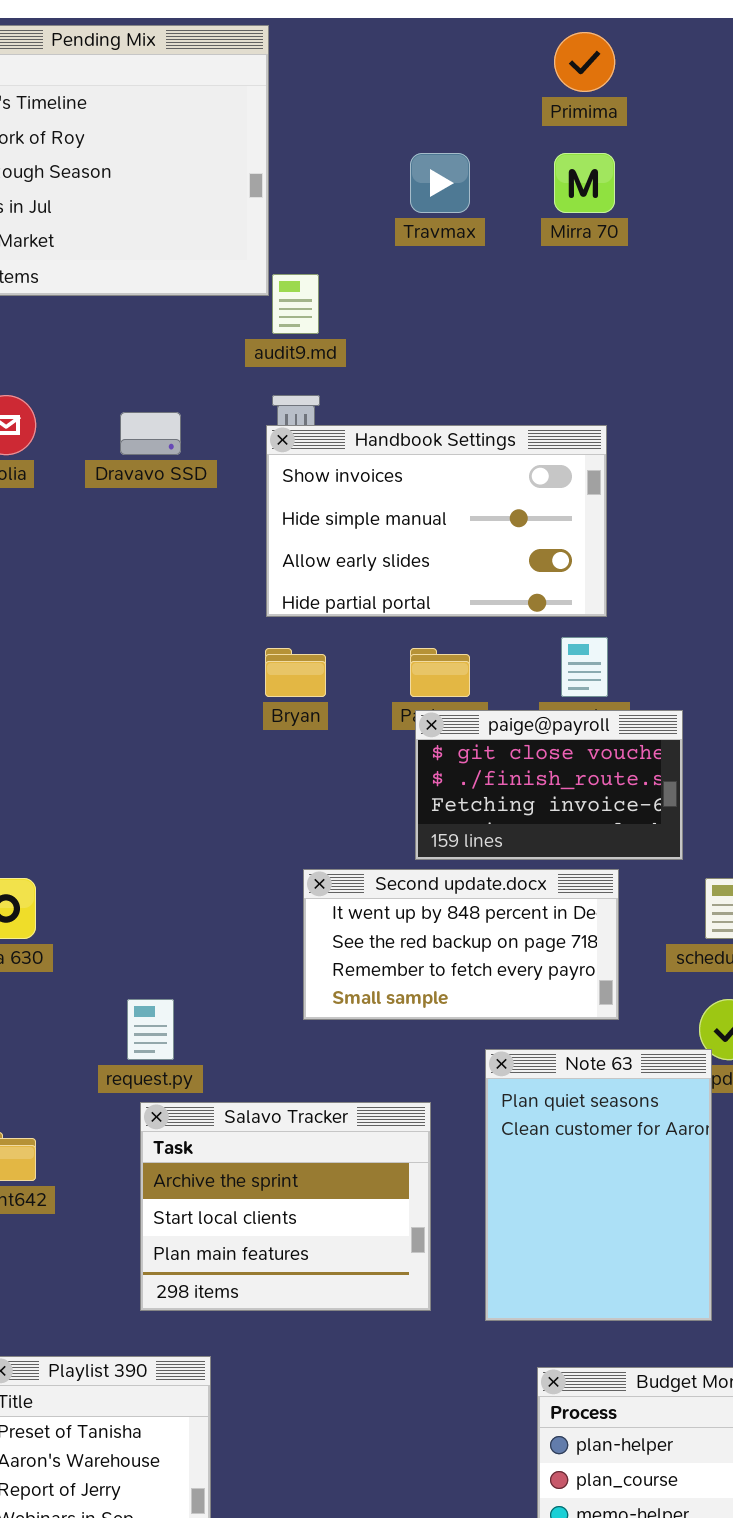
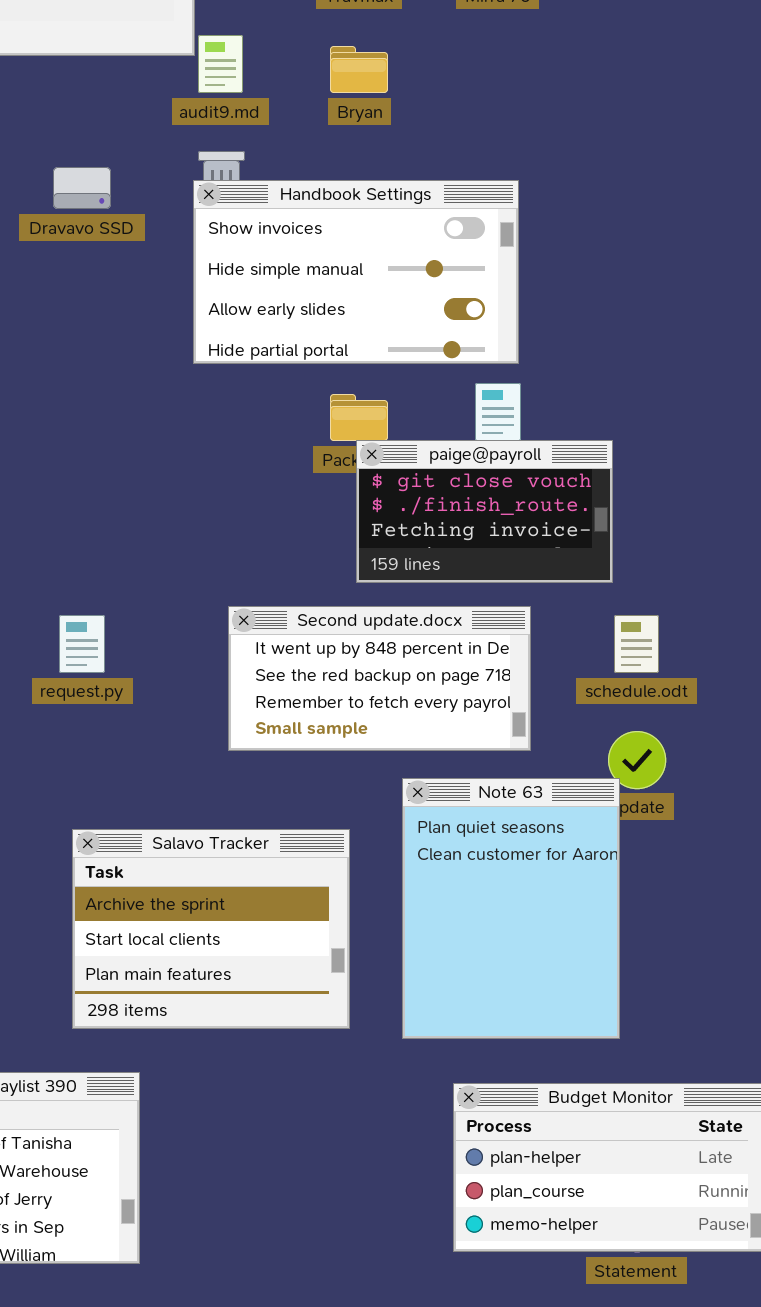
Bryan: [265,648,326,697] -> [330,46,388,93], moved
paige@payroll: [415,710,683,860] -> [356,440,613,583], moved
request.py: [127,999,174,1060] -> [59,615,105,673], moved

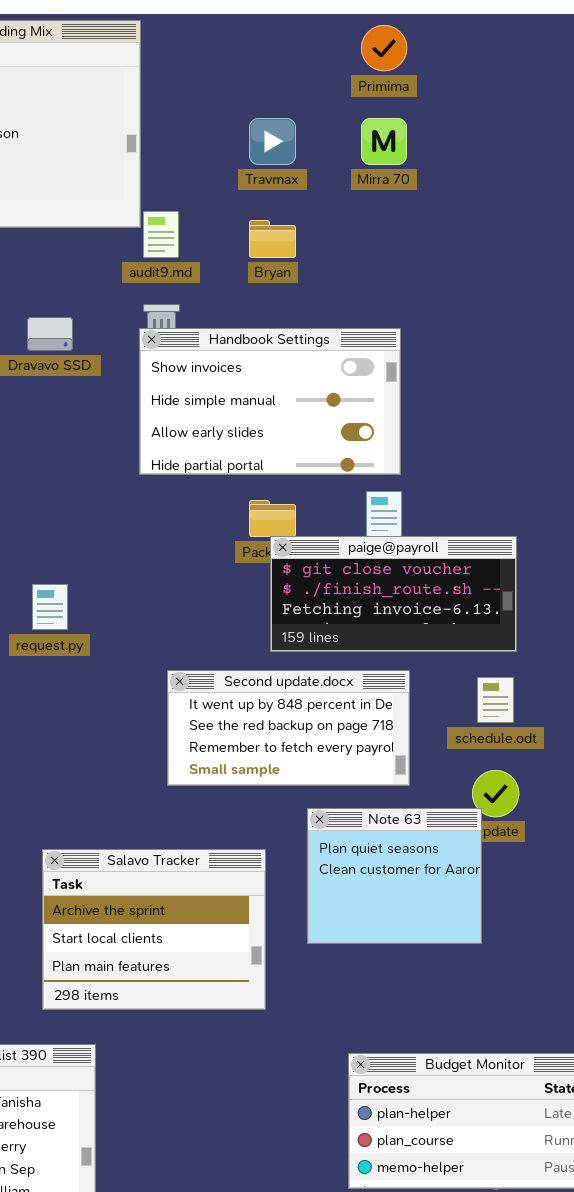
paige@payroll: [356,440,613,583] -> [270,536,517,652], resized
request.py: [59,615,105,673] -> [32,584,68,630], moved
Note 63: [402,778,620,1039] -> [307,808,482,944], resized

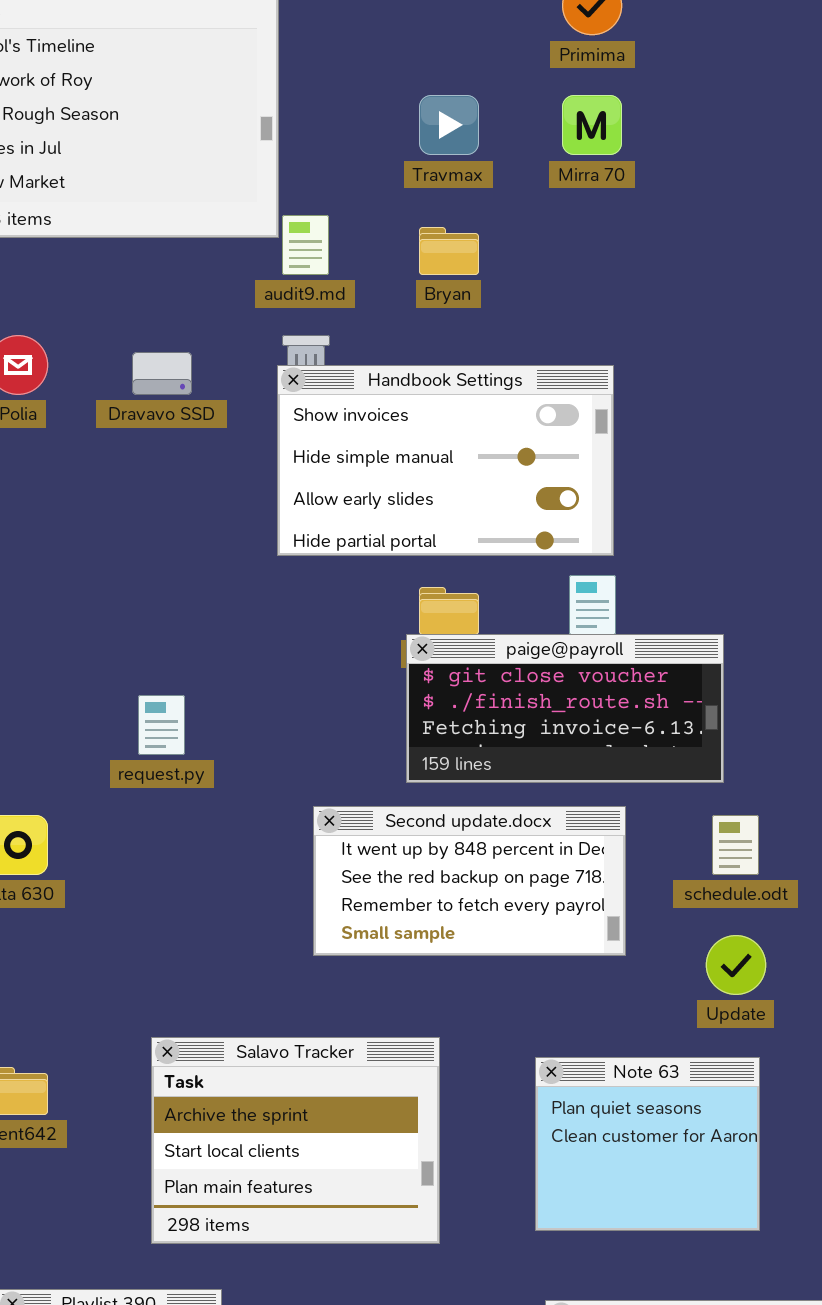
paige@payroll: [270,536,517,652] -> [406,634,724,783], moved
Note 63: [307,808,482,944] -> [535,1057,760,1231], moved

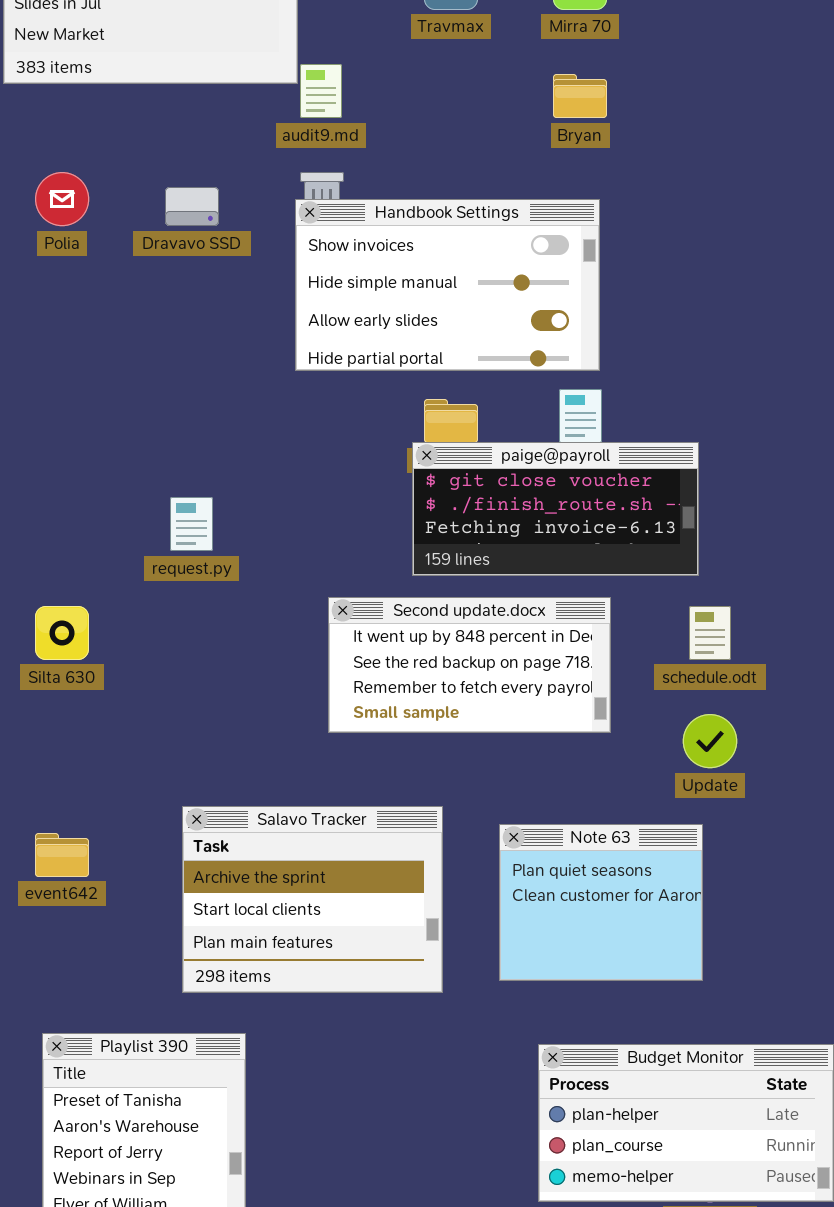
Bryan: [419,227,479,275] -> [553,74,607,118], moved
Note 63: [535,1057,760,1231] -> [499,824,703,981], moved

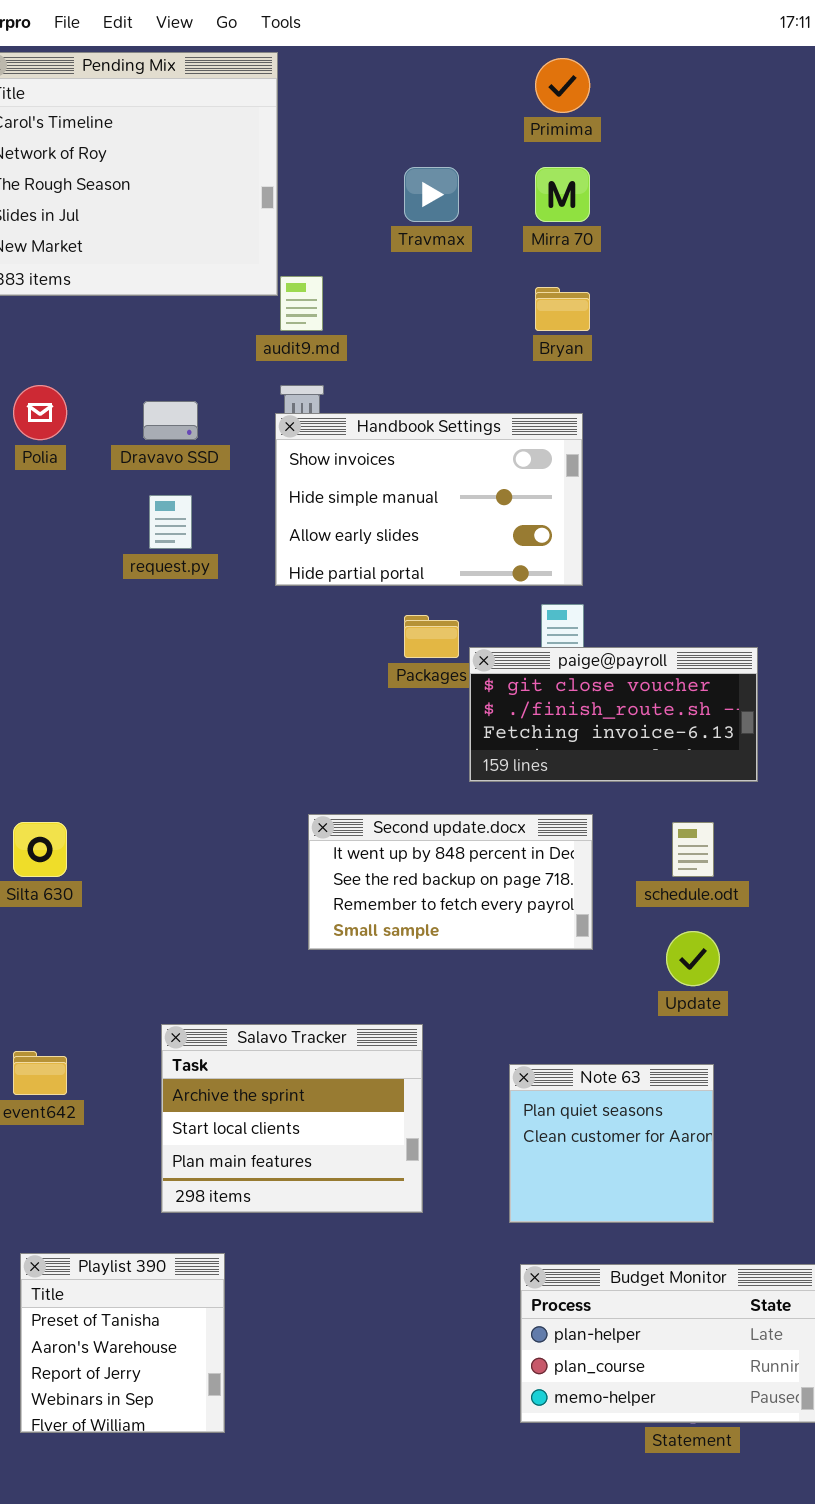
paige@payroll: [412,442,699,576] -> [469,647,758,782], moved
request.py: [170,497,213,551] -> [149,495,192,549], moved
Note 63: [499,824,703,981] -> [509,1064,714,1223], moved

